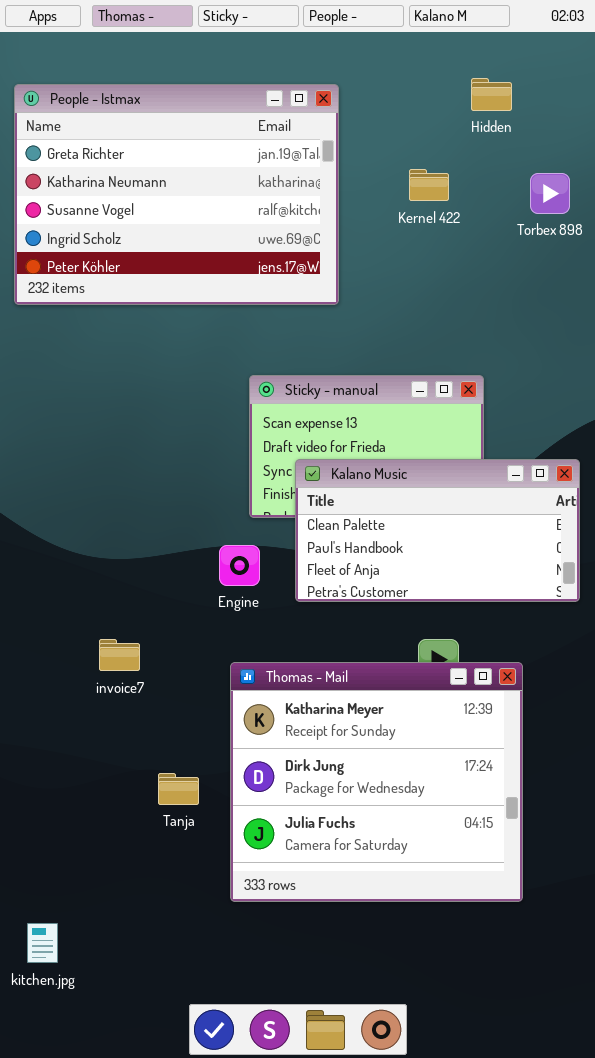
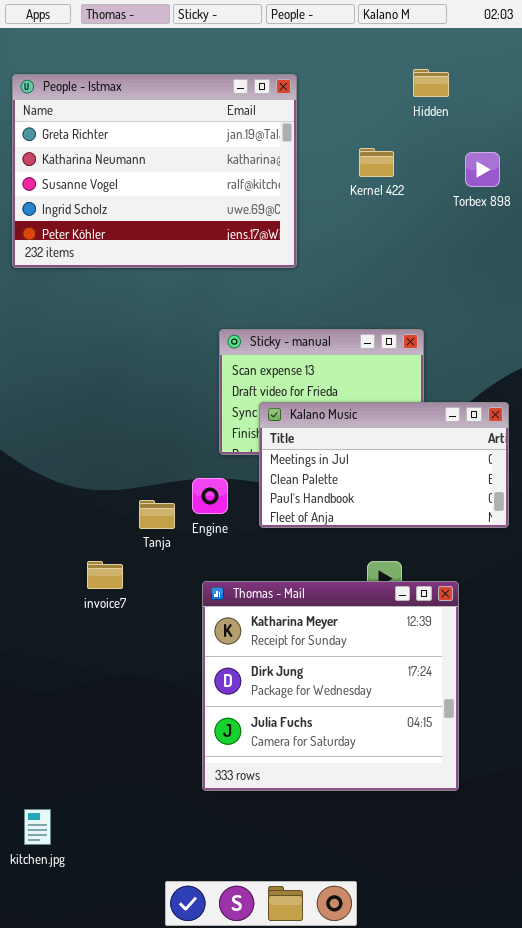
Kalano Music: [295,459,580,602] -> [259,402,509,528], scrolled up 1 row
Tanja: [158,773,199,805] -> [139,500,175,529], moved

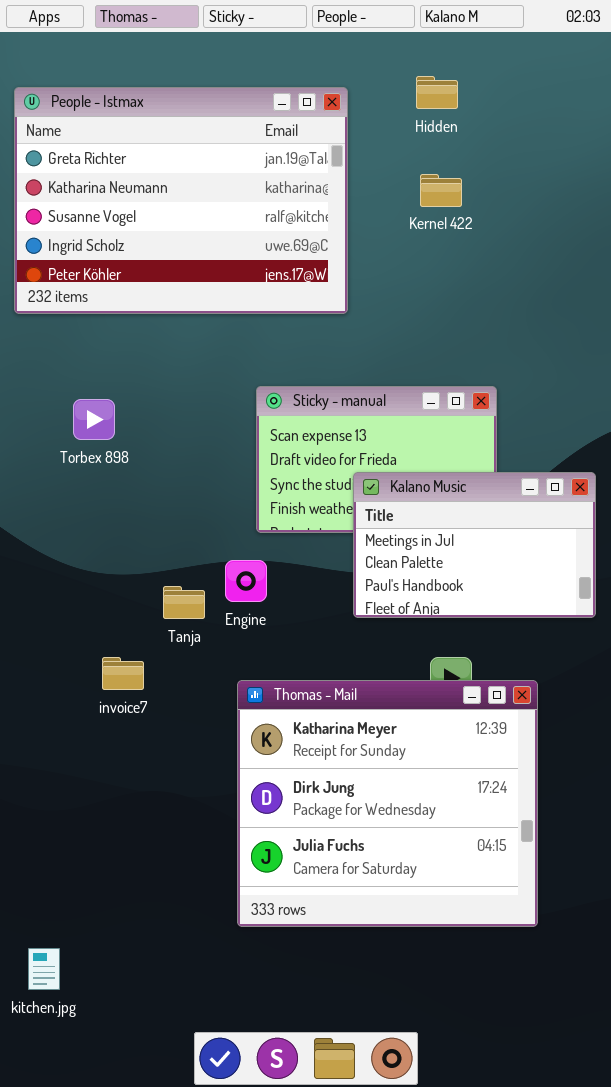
Hidden: [413,69,449,97] -> [416,76,458,109], moved
Torbex 898: [465,152,500,187] -> [73,399,115,440], moved
Kalano Music: [259,402,509,528] -> [353,472,596,618], resized

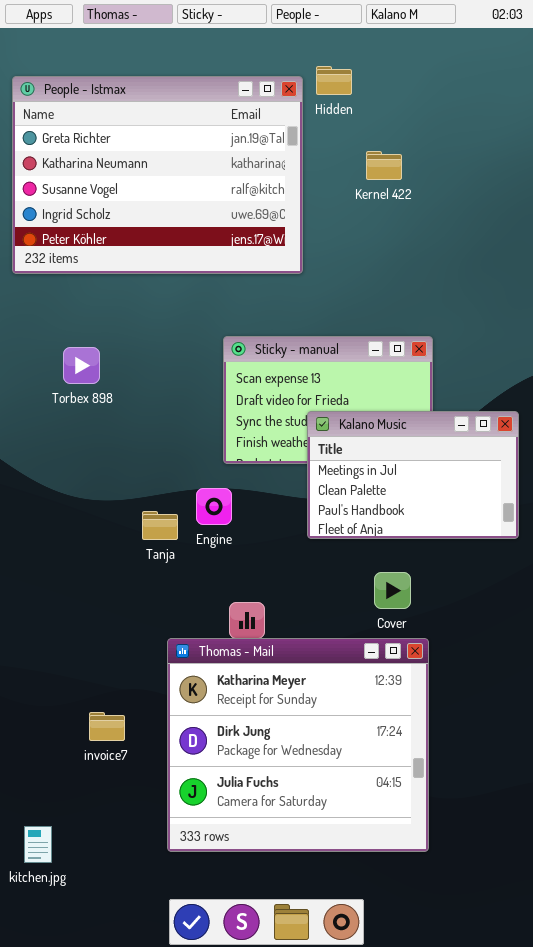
Hidden: [416,76,458,109] -> [316,66,352,95], moved
invoice7: [102,657,144,690] -> [89,712,125,741], moved
Thomas - Mail: [237,680,538,927] -> [167,638,429,852], moved

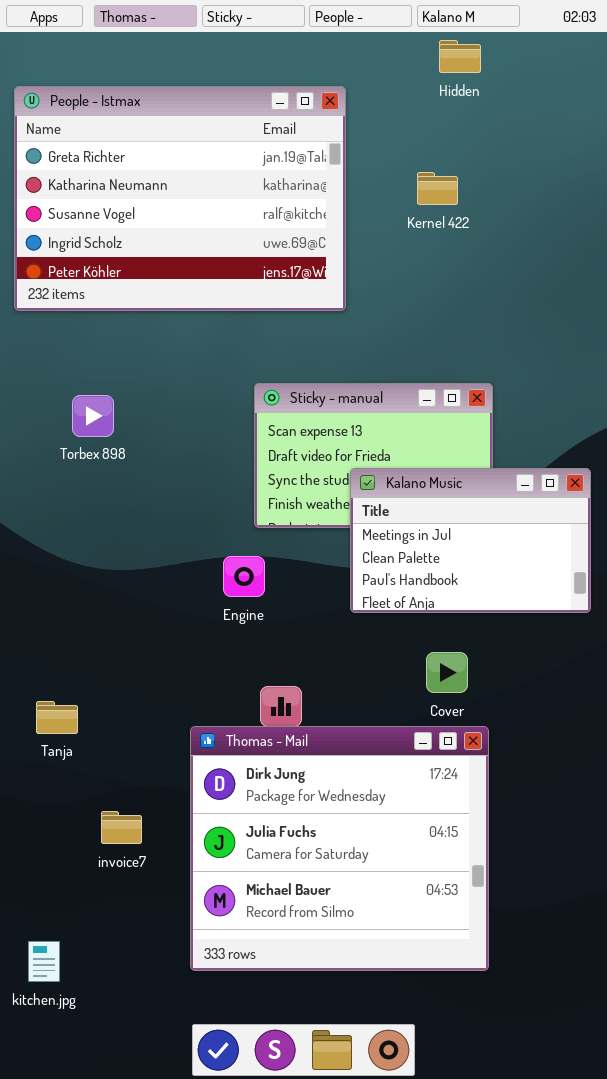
Hidden: [316,66,352,95] -> [439,40,481,73], moved
Tanja: [142,511,178,540] -> [36,701,78,734], moved
Thomas - Mail: [167,638,429,852] -> [190,726,489,971], scrolled down 1 row

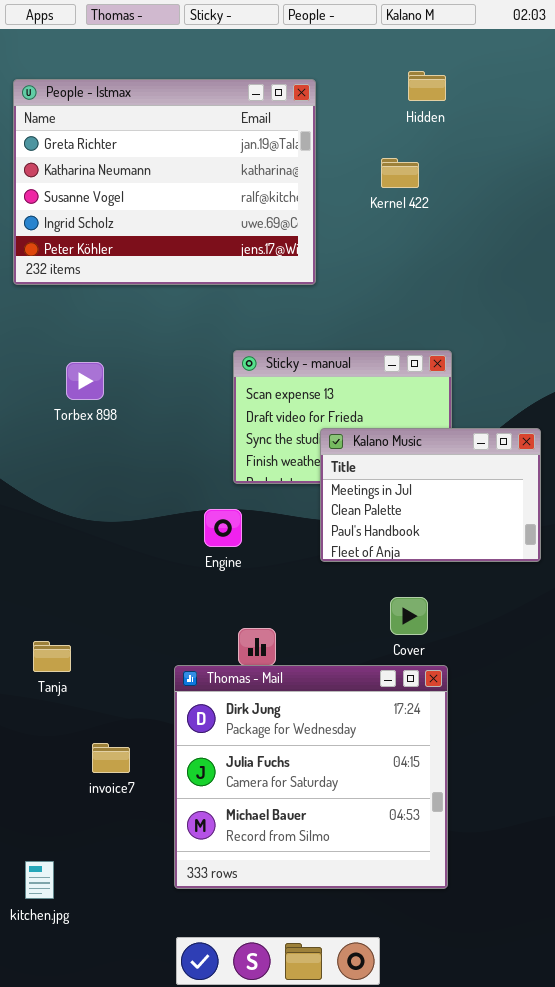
Hidden: [439,40,481,73] -> [408,71,446,101], moved

